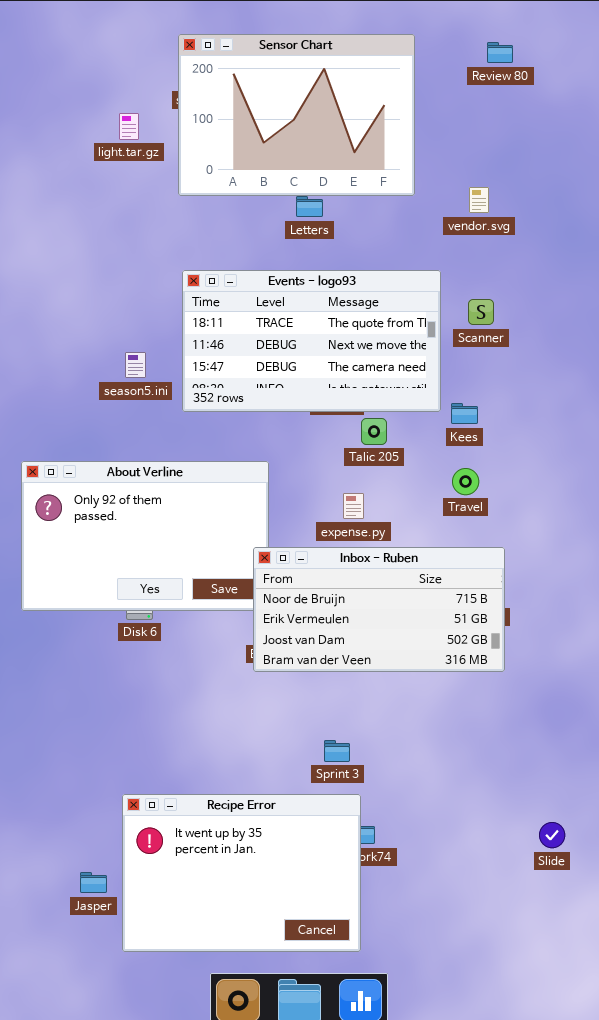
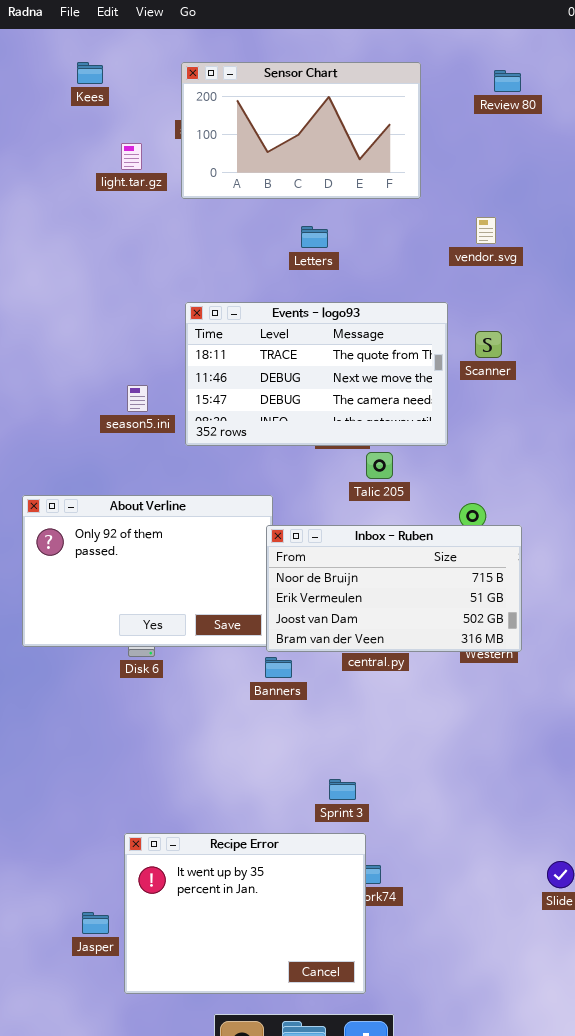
Sensor Chart: [178,34,415,196] -> [181,62,421,199], resized
Kees: [451,403,478,424] -> [77,62,103,84], moved
Inbox - Ruben: [253,547,505,672] -> [266,525,522,652], moved

